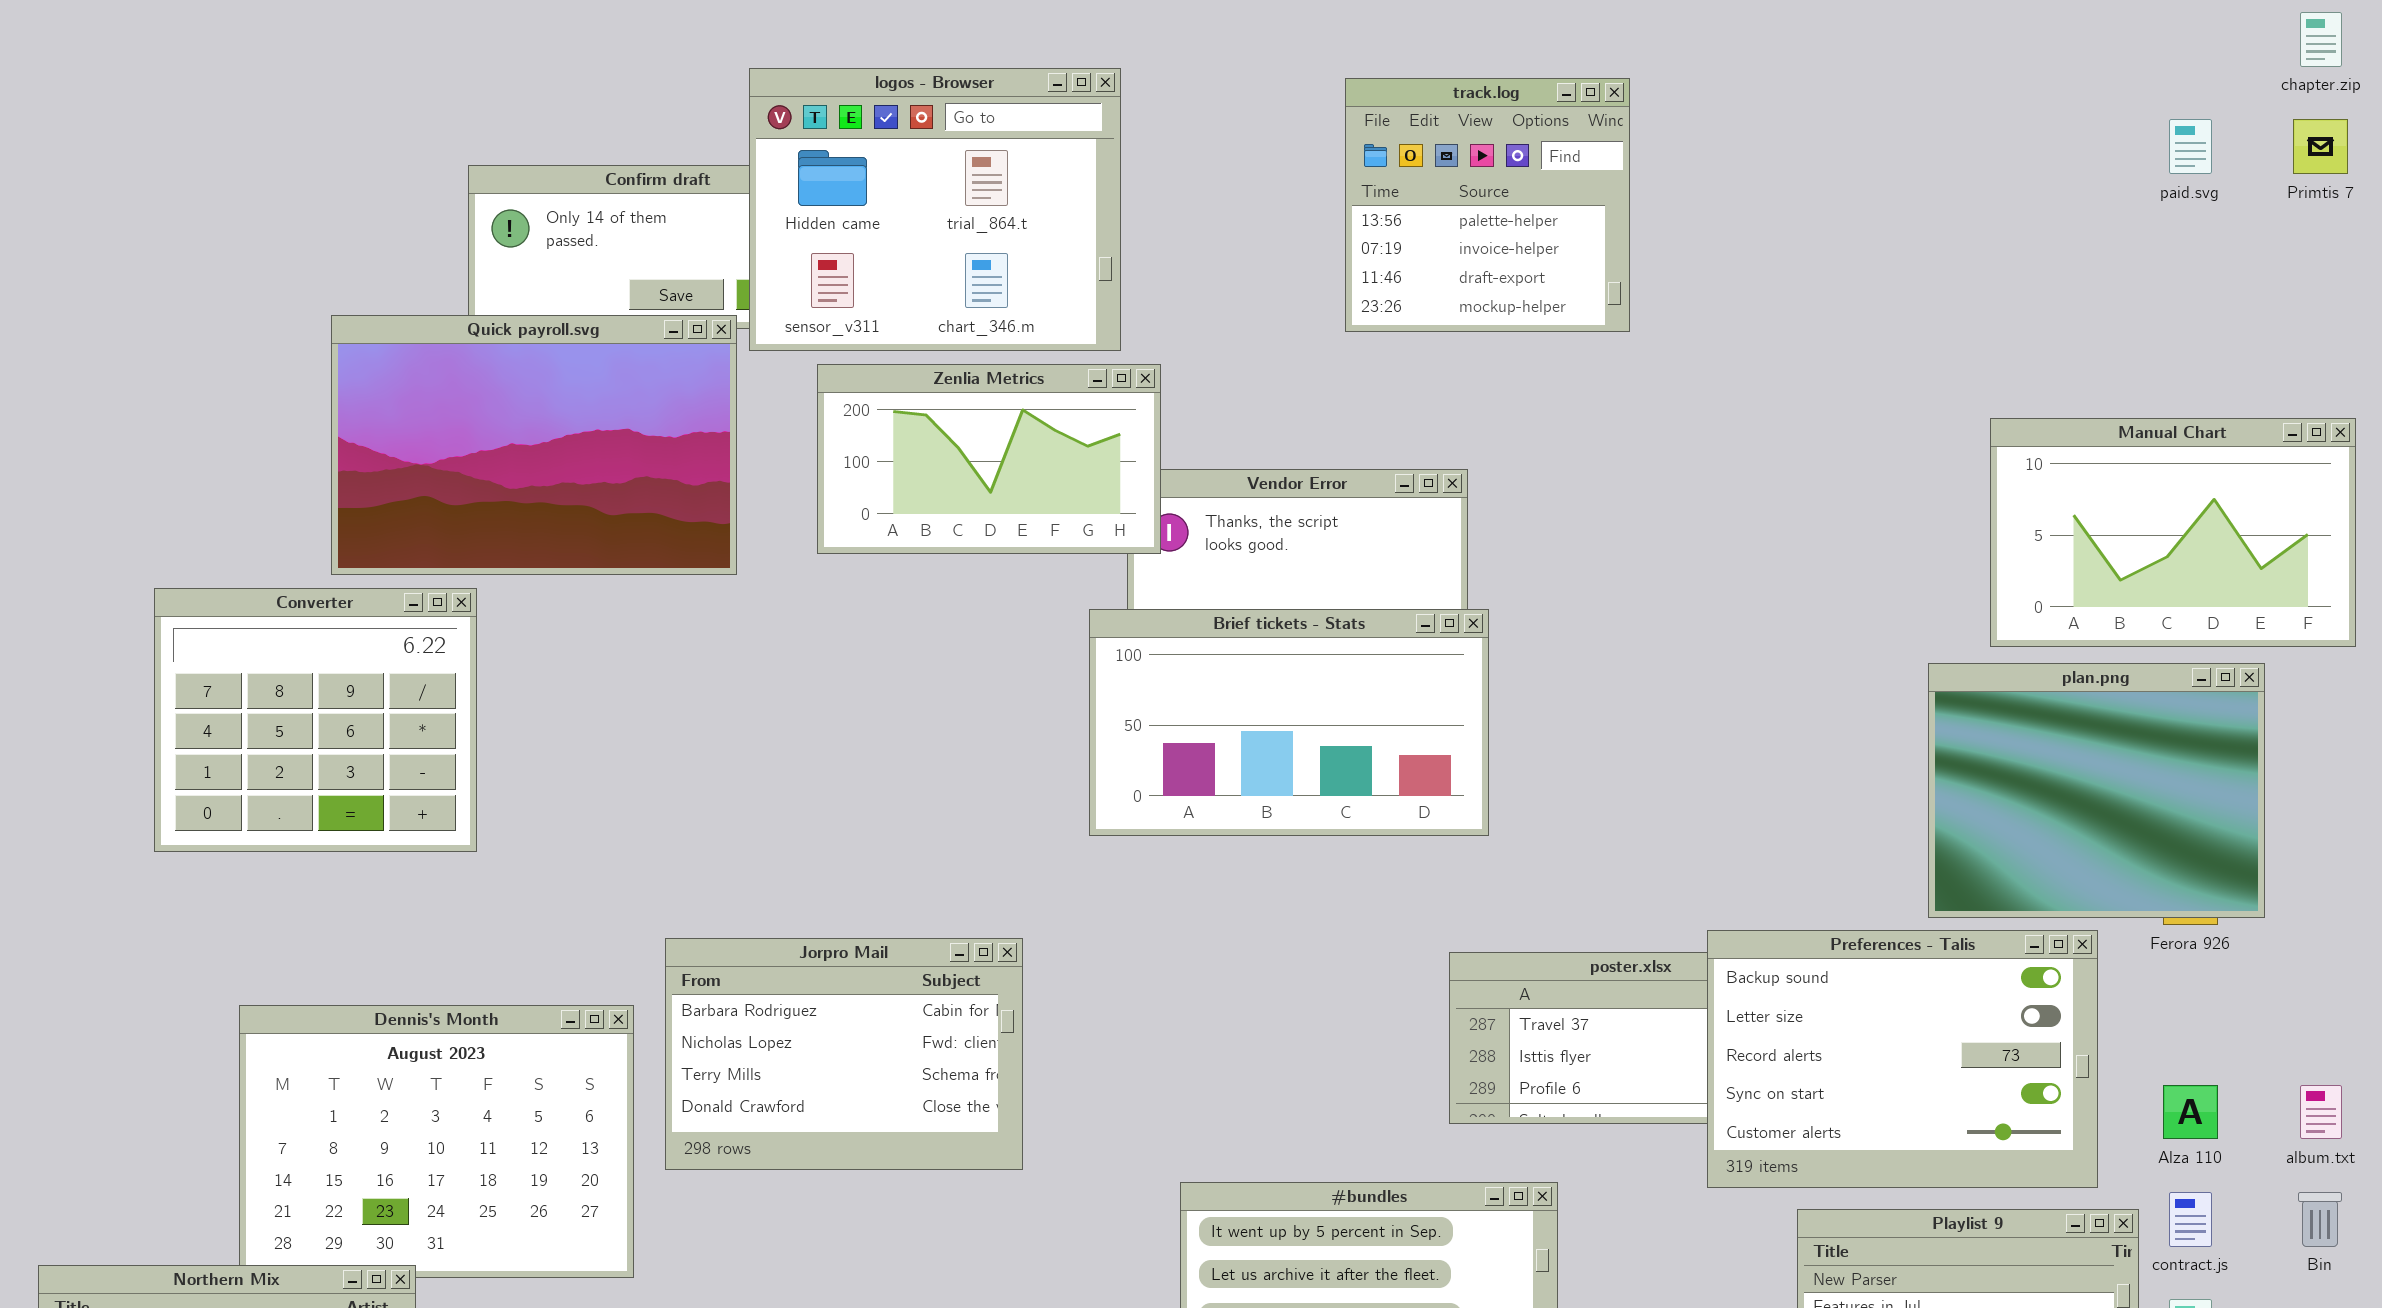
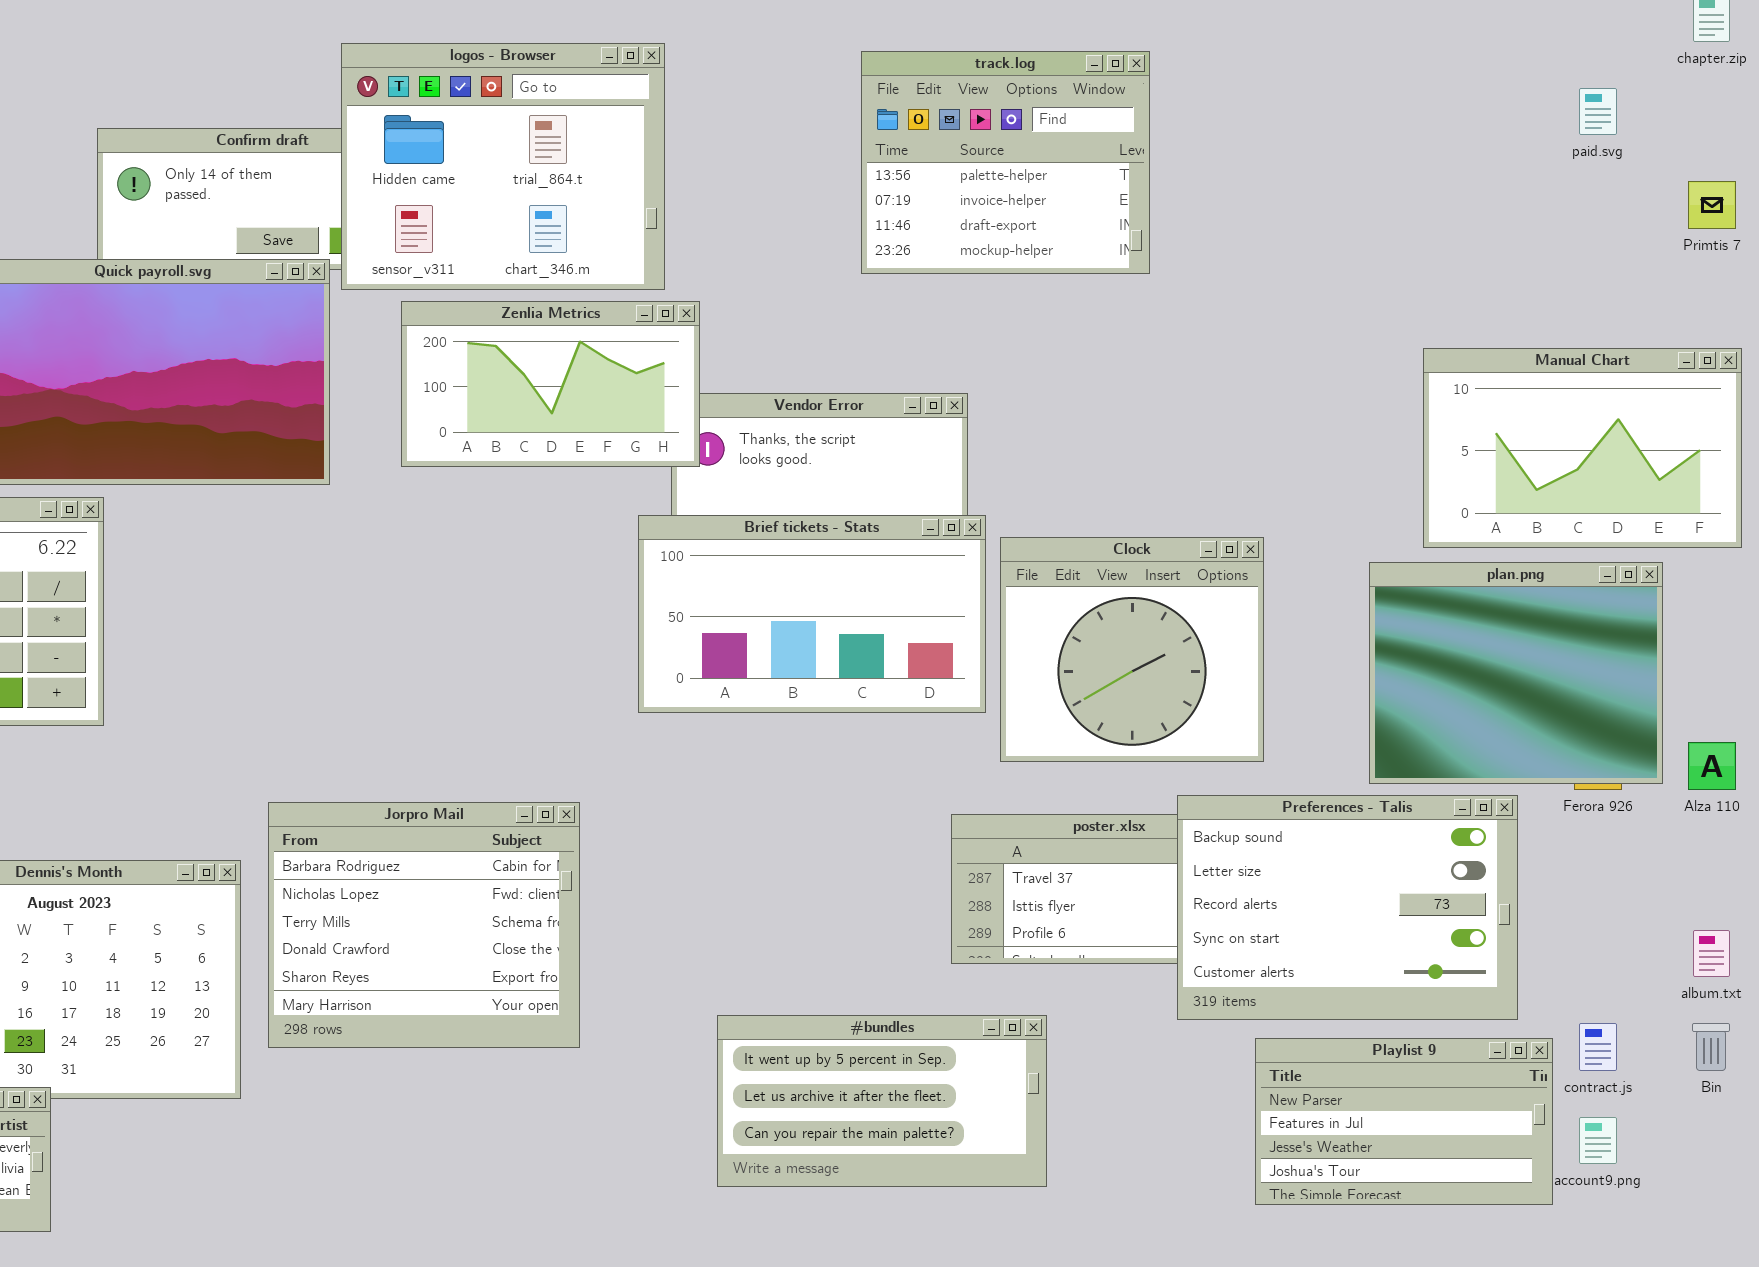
track.log: [1345,78,1630,332] -> [861,51,1150,274], resized
Primtis 7: [2293,119,2348,174] -> [1688,181,1736,229], moved
Clock: none -> [1000,537,1264,762], opened
Jorpro Mail: [665,938,1023,1170] -> [268,802,580,1048], resized
Alza 110: [2163,1085,2218,1139] -> [1688,742,1736,790], moved

